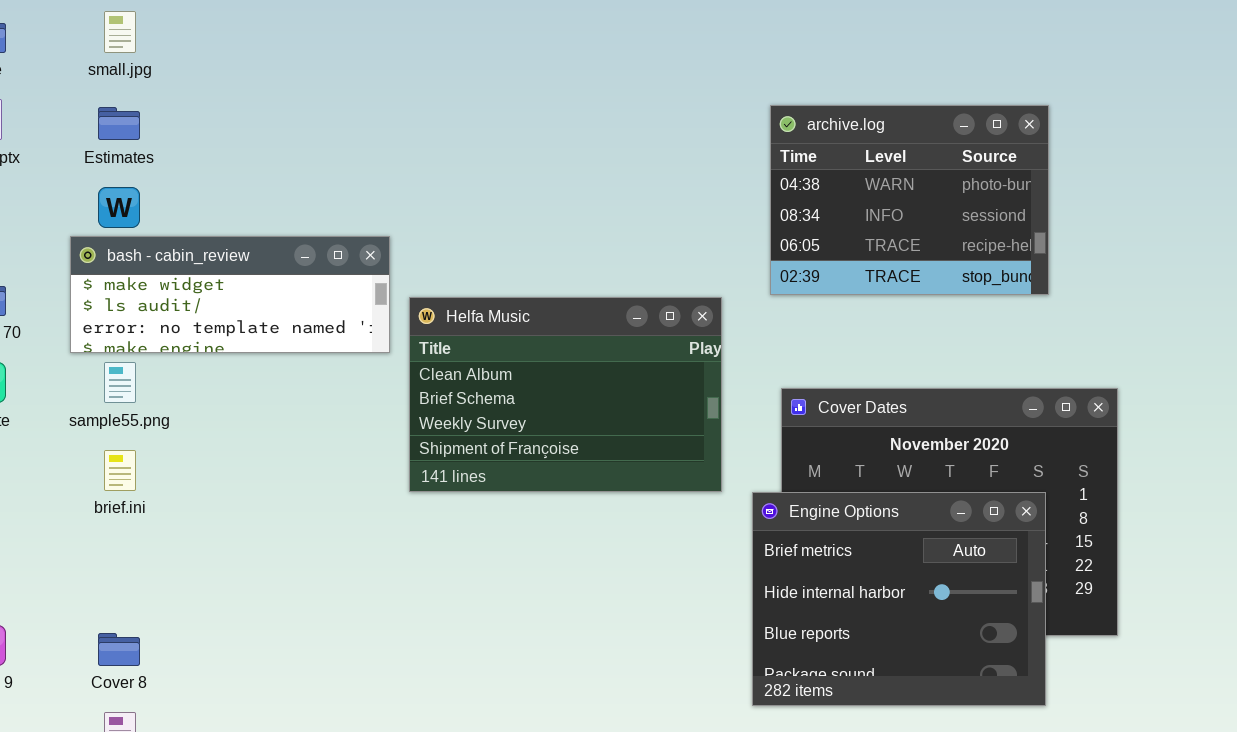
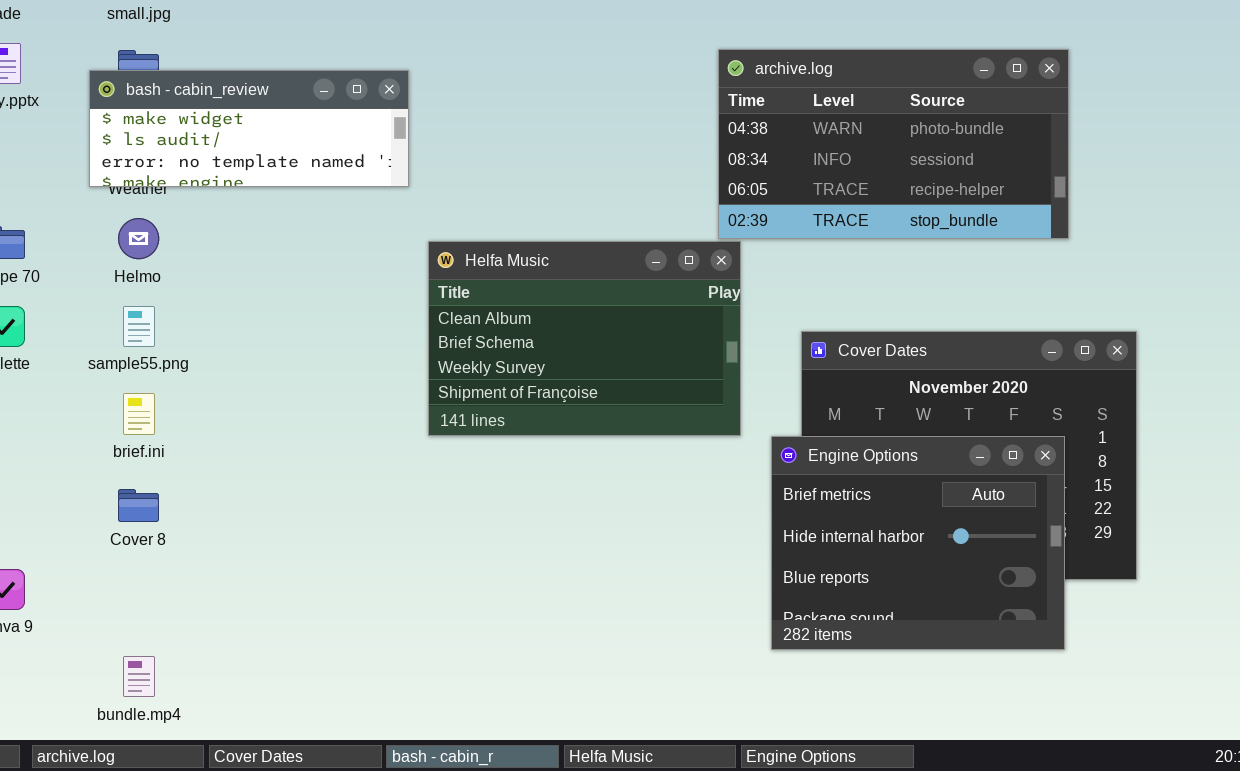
archive.log: [770,105,1049,295] -> [718,49,1069,239], resized
bash - cabin_review: [70,236,390,353] -> [89,70,409,187], moved
Cover 8: [98,633,140,666] -> [118,489,159,522], moved

